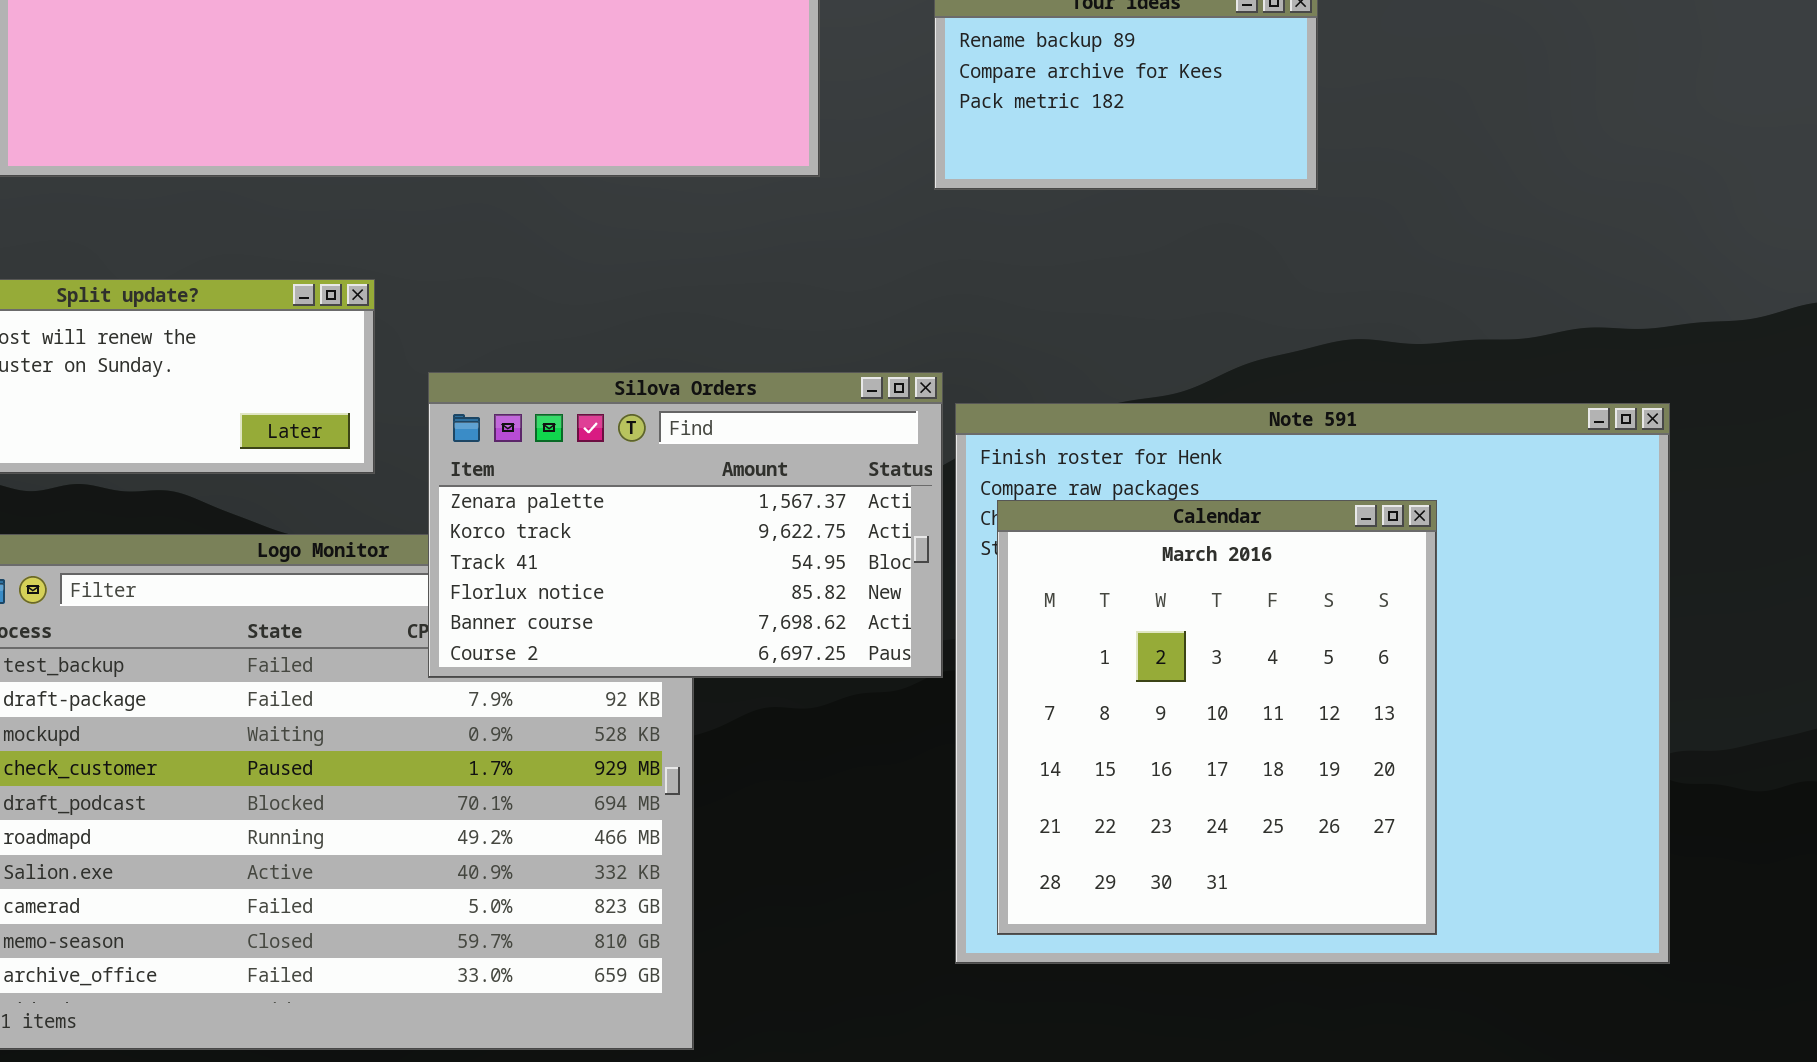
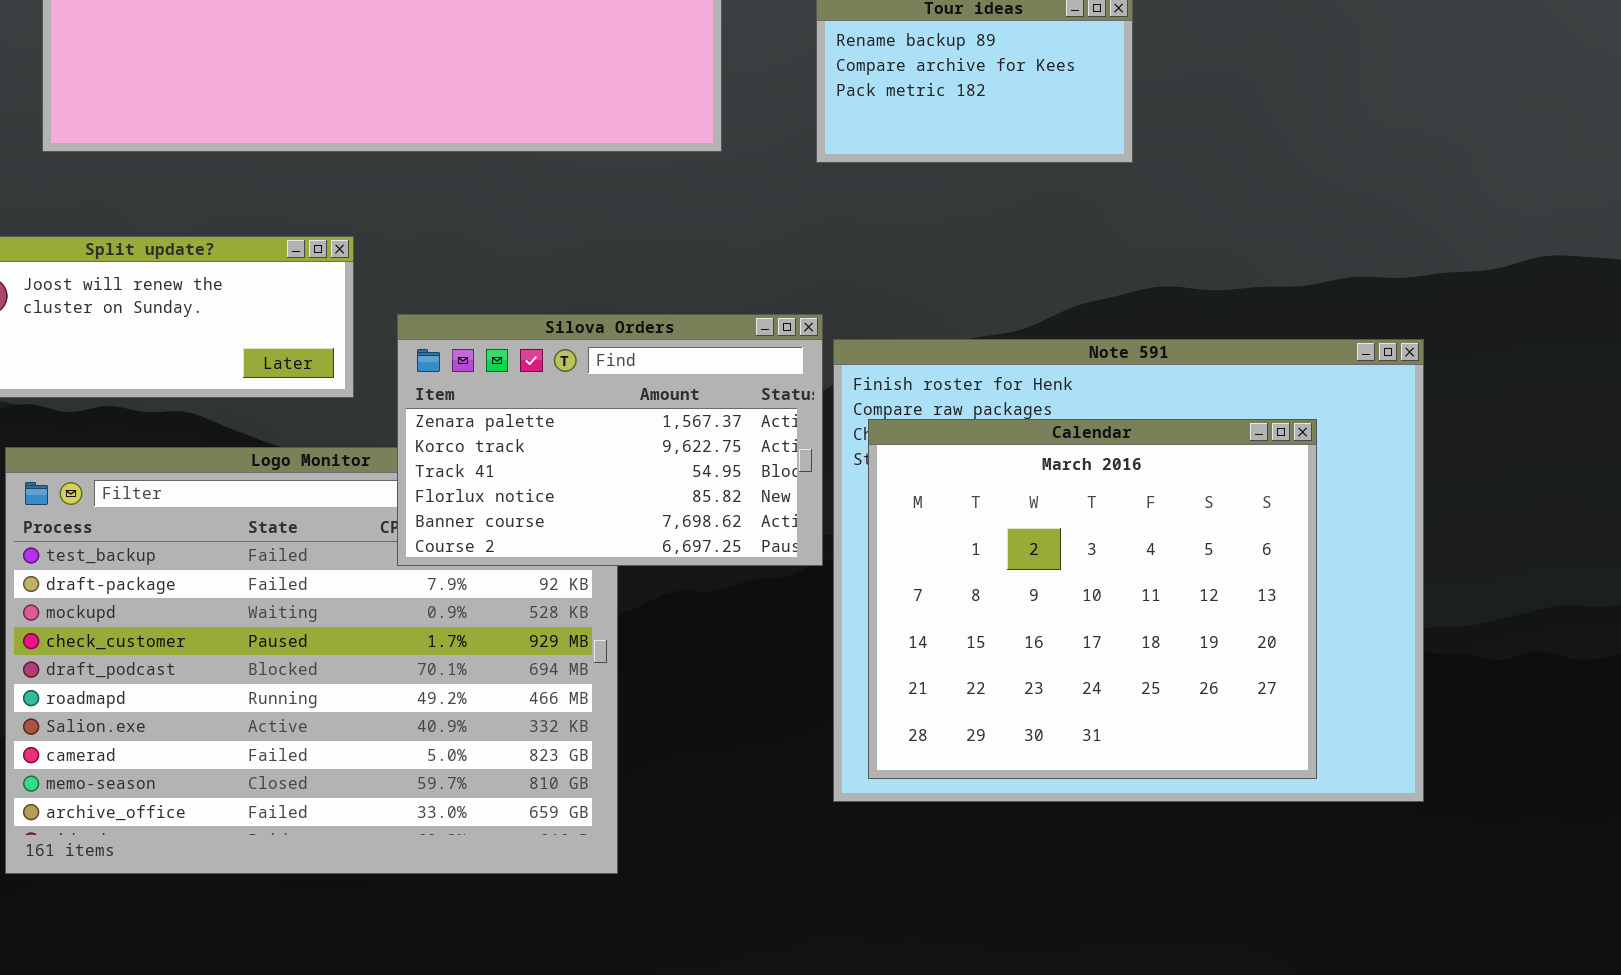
Calendar: [997,500,1437,935] -> [868,419,1317,779], resized

